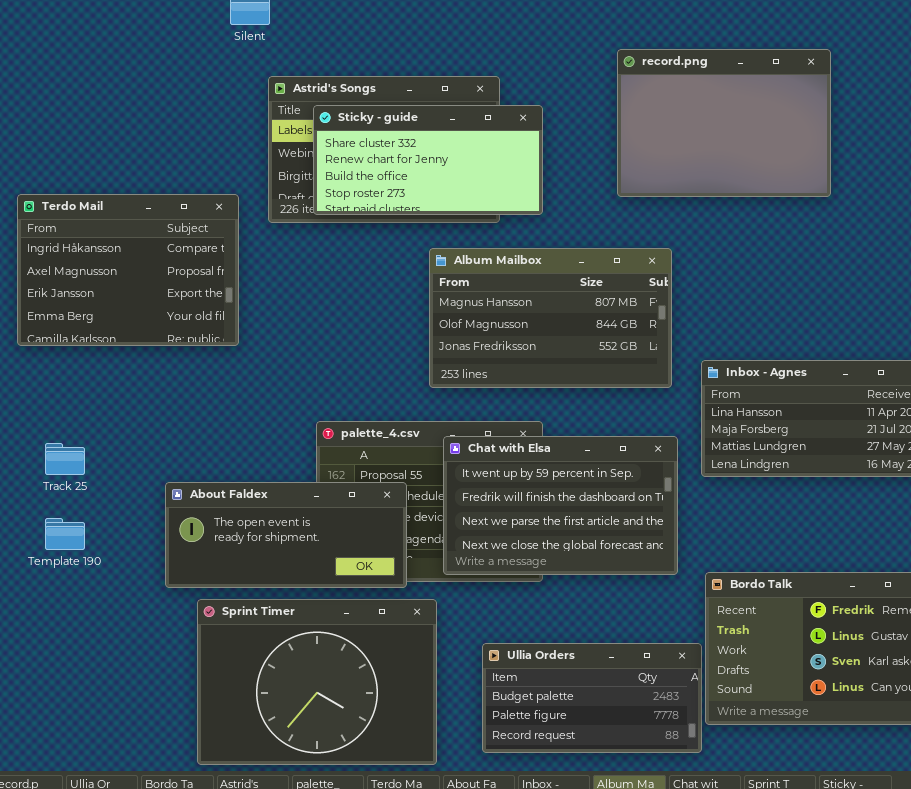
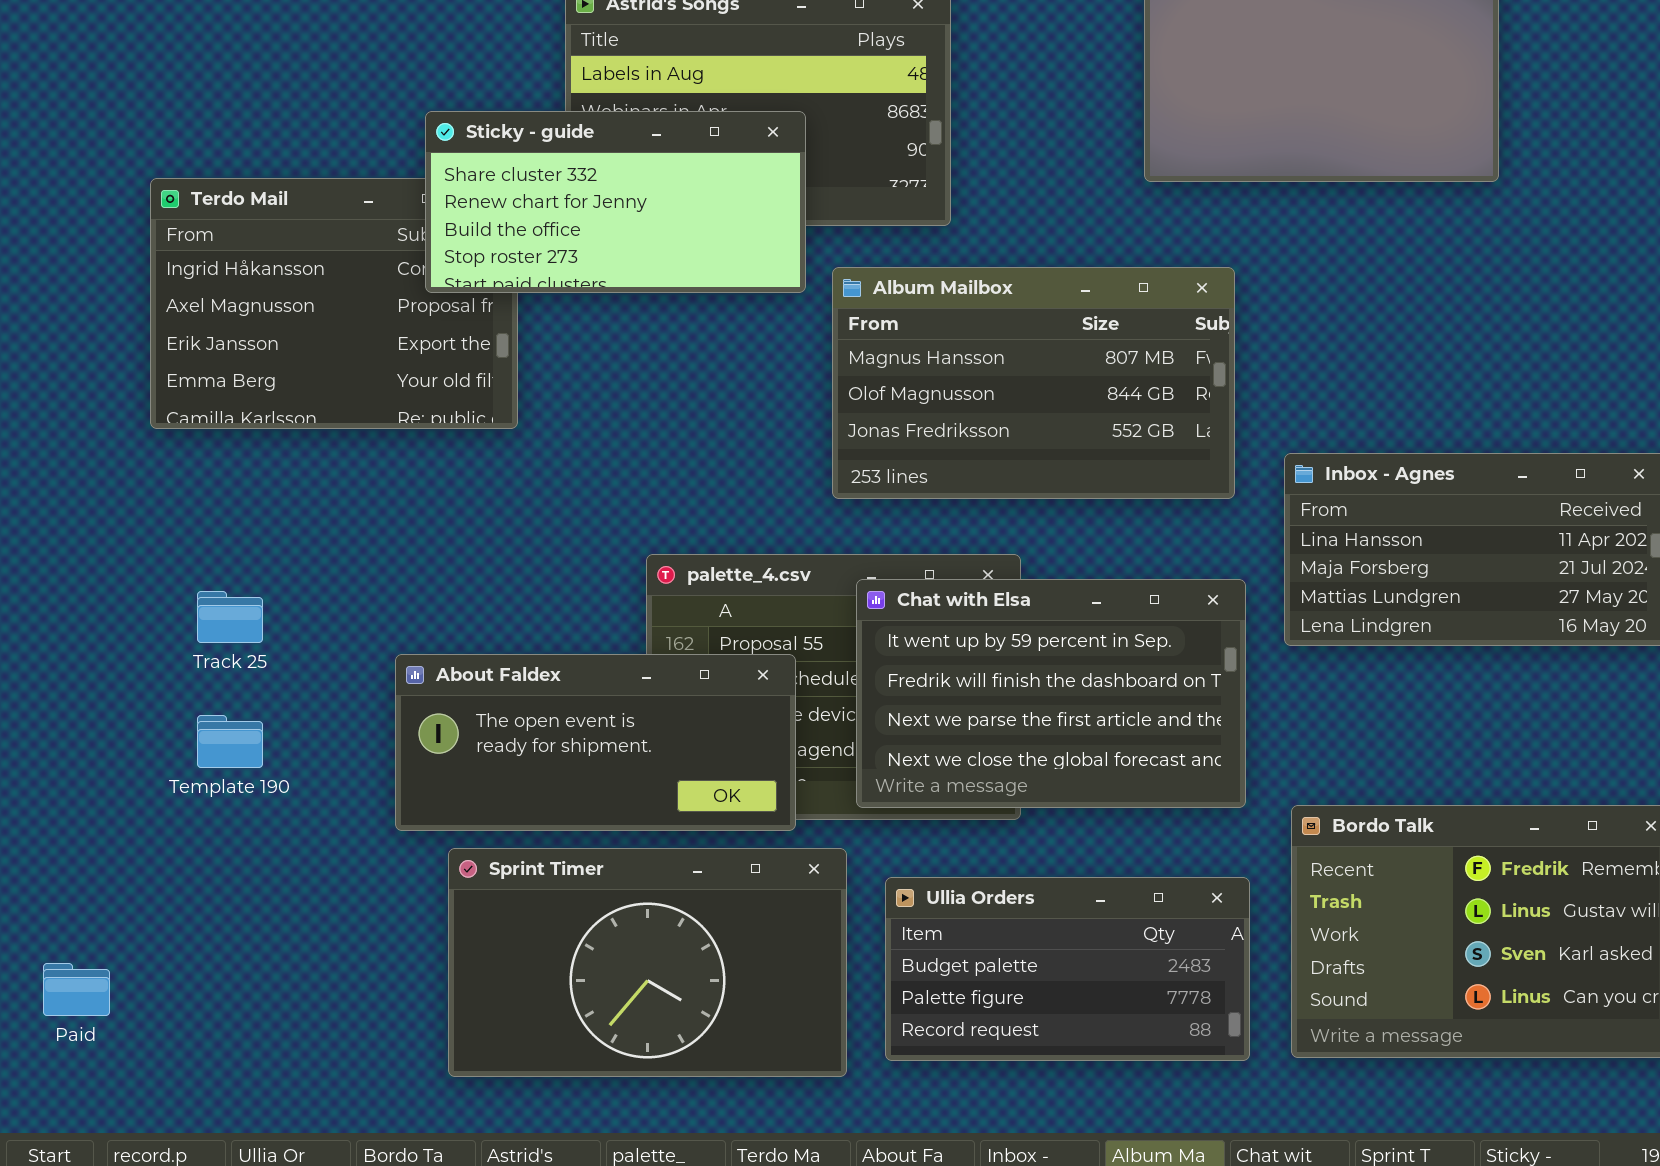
Sticky - guide: [313,105,543,215] -> [425,111,806,293], moved
Sprint Timer: [197,599,437,765] -> [448,848,847,1077], resized
Ullia Orders: [482,643,702,753] -> [885,877,1250,1061], moved

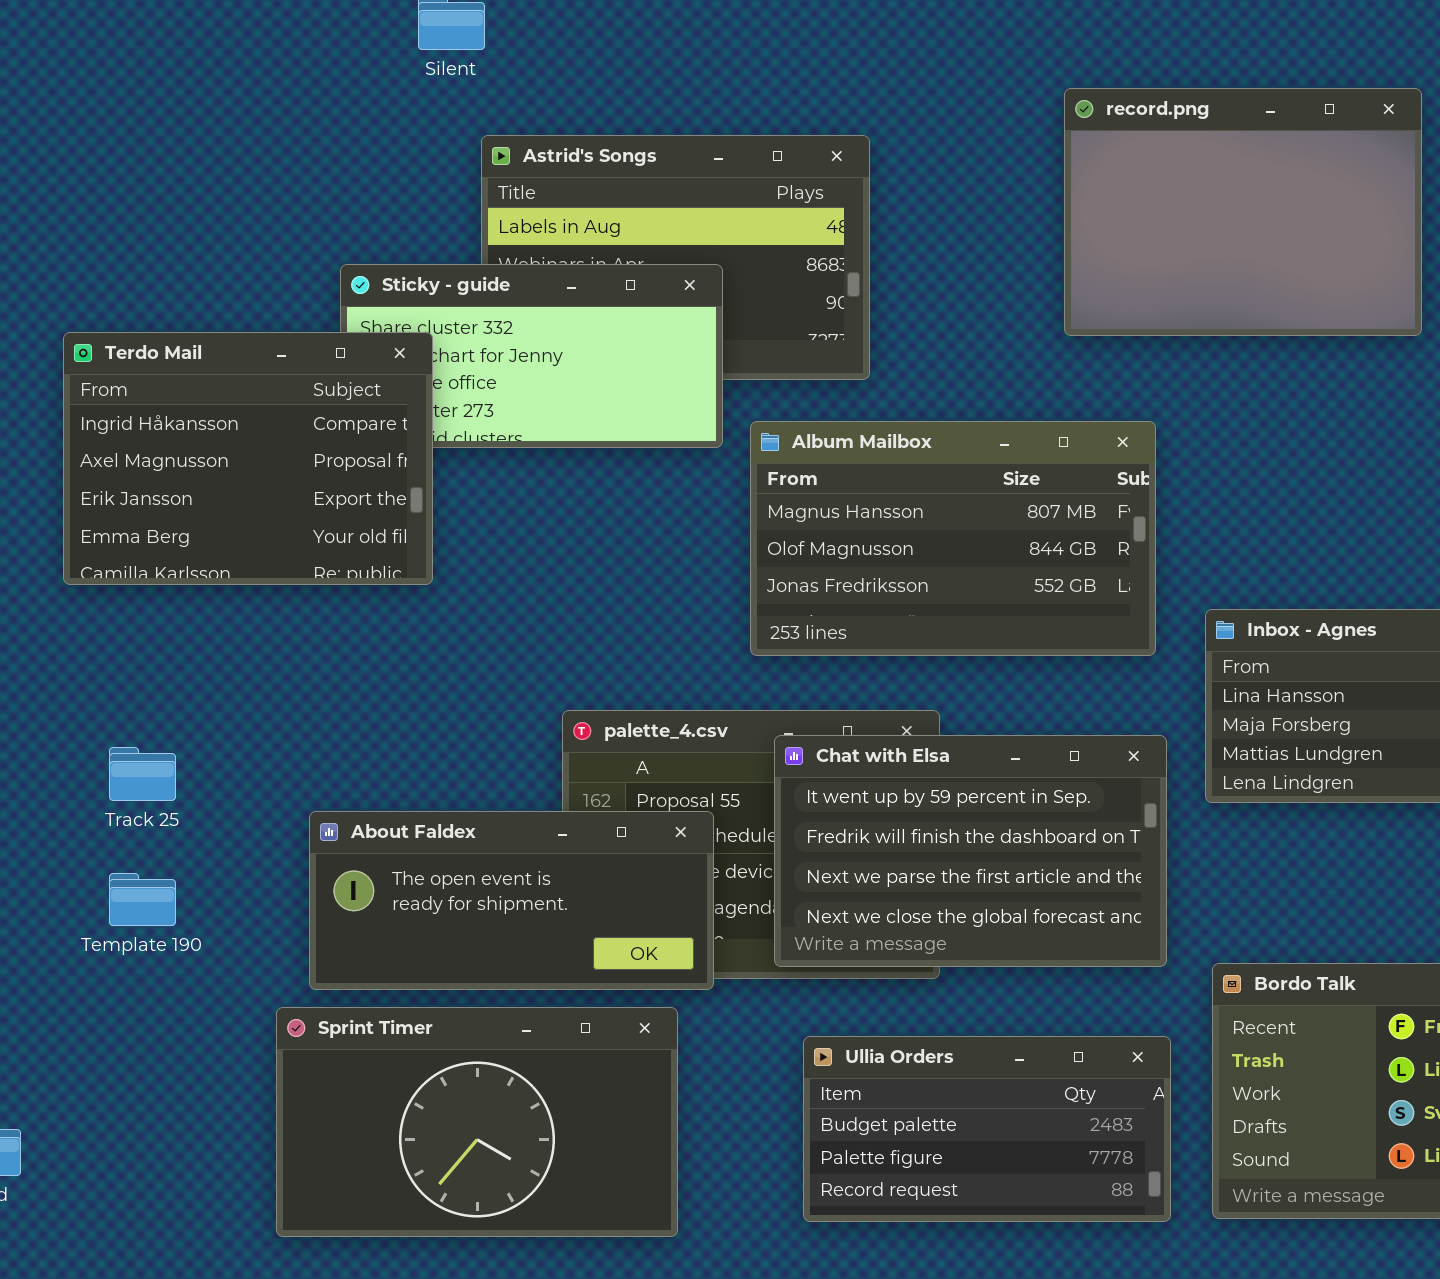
Terdo Mail: [150,178,518,429] -> [63,332,433,585], raised
Sprint Timer: [448,848,847,1077] -> [276,1007,678,1237], moved

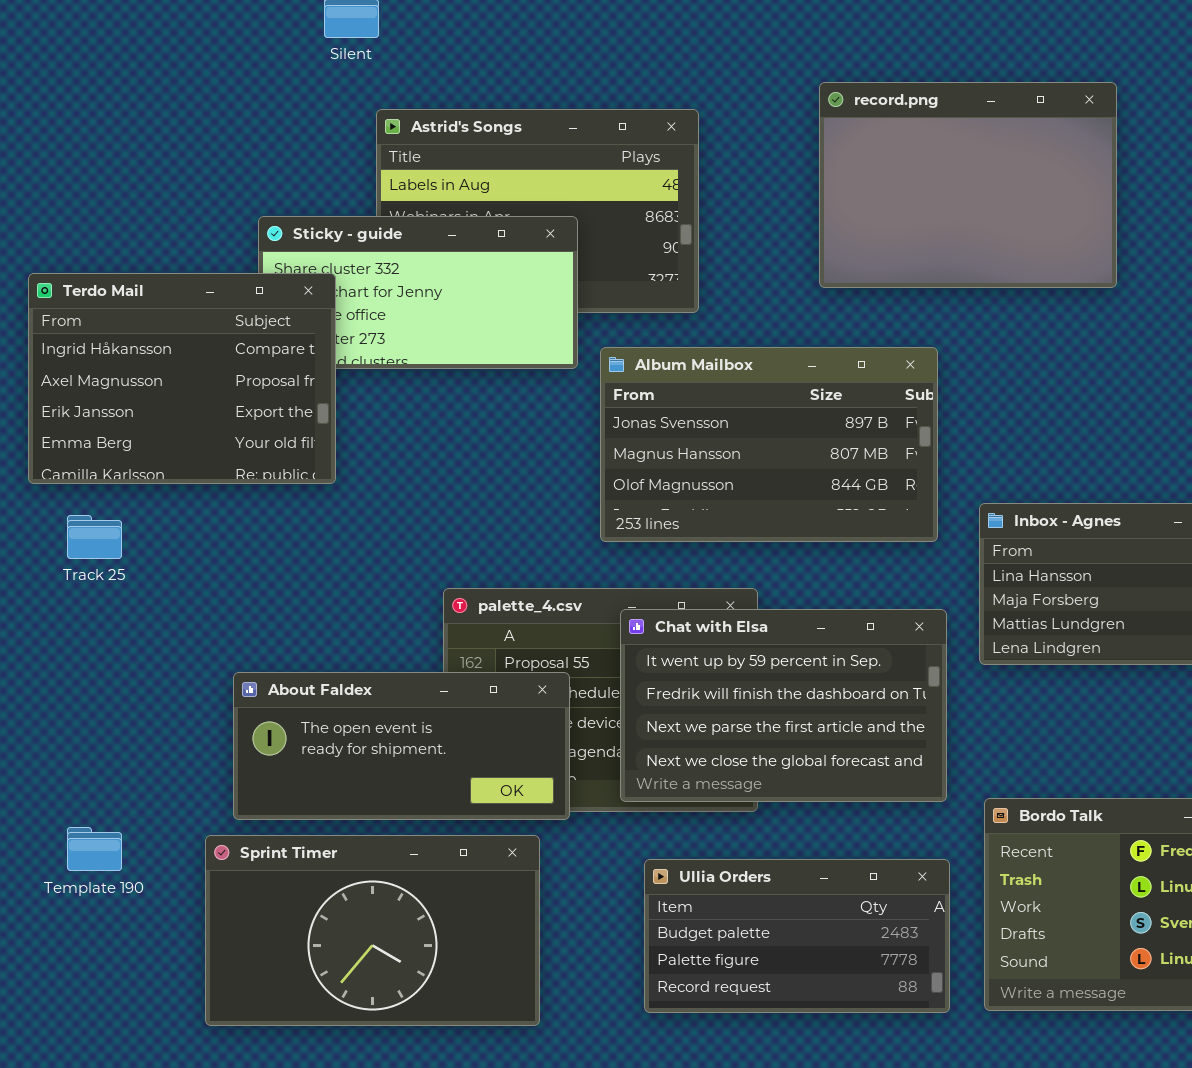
record.png: [1064,88,1422,336] -> [819,82,1117,288], moved
Album Mailbox: [750,421,1156,656] -> [600,347,938,542], scrolled up 1 row
Track 25: [109,747,176,801] -> [67,515,122,559], moved
Template 190: [109,873,176,926] -> [67,827,122,871], moved

